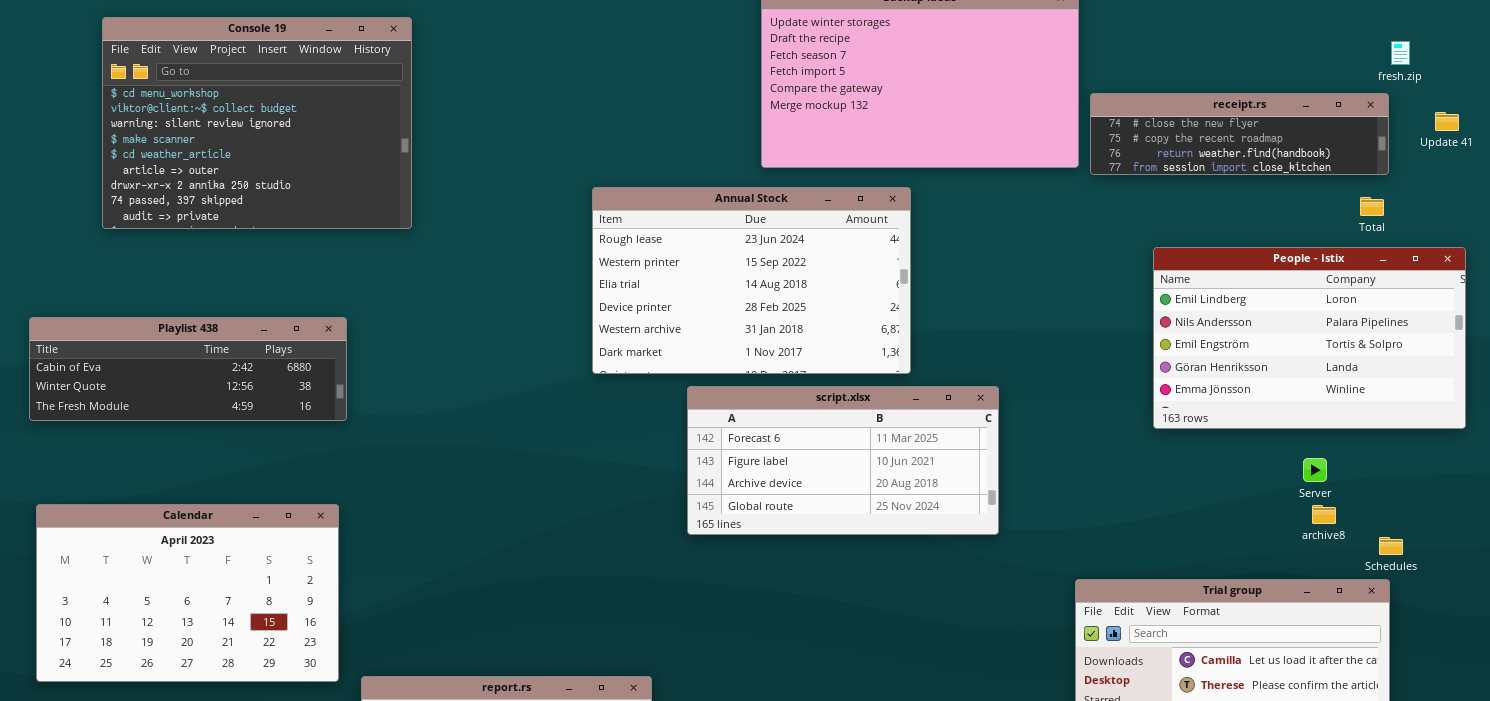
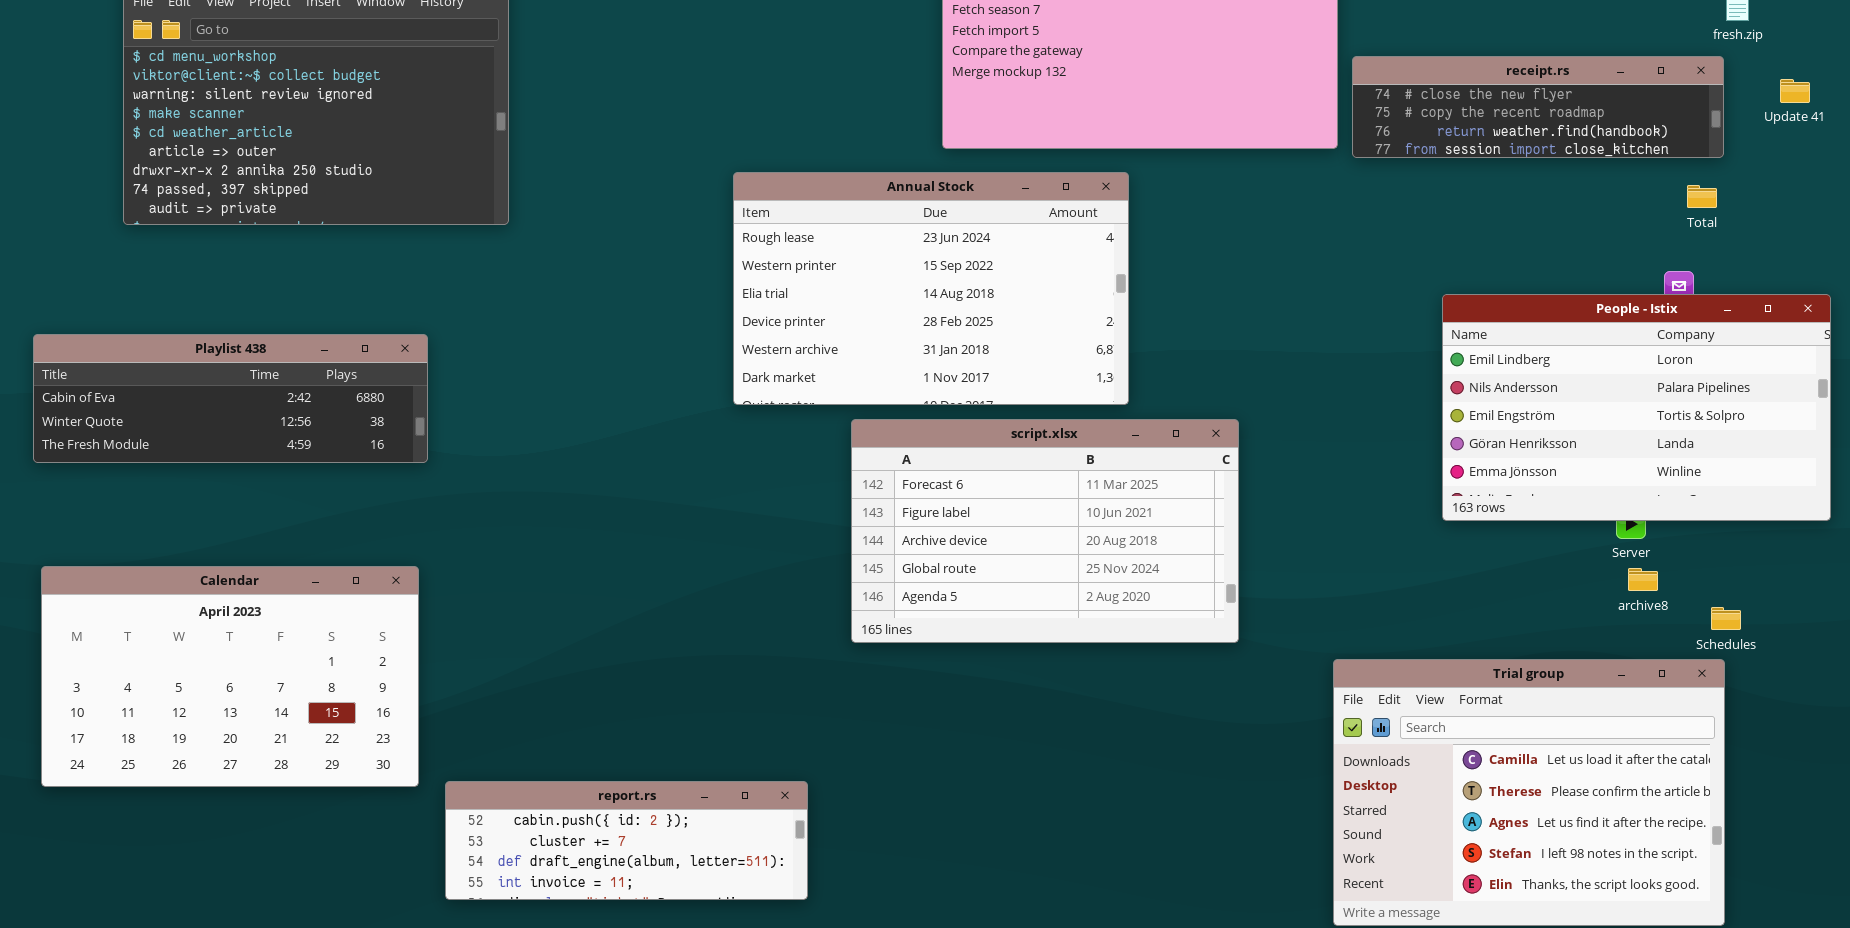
People - Istix: [1153,247,1466,429] -> [1442,294,1831,521], moved
script.xlsx: [687,386,999,535] -> [851,419,1239,643], resized

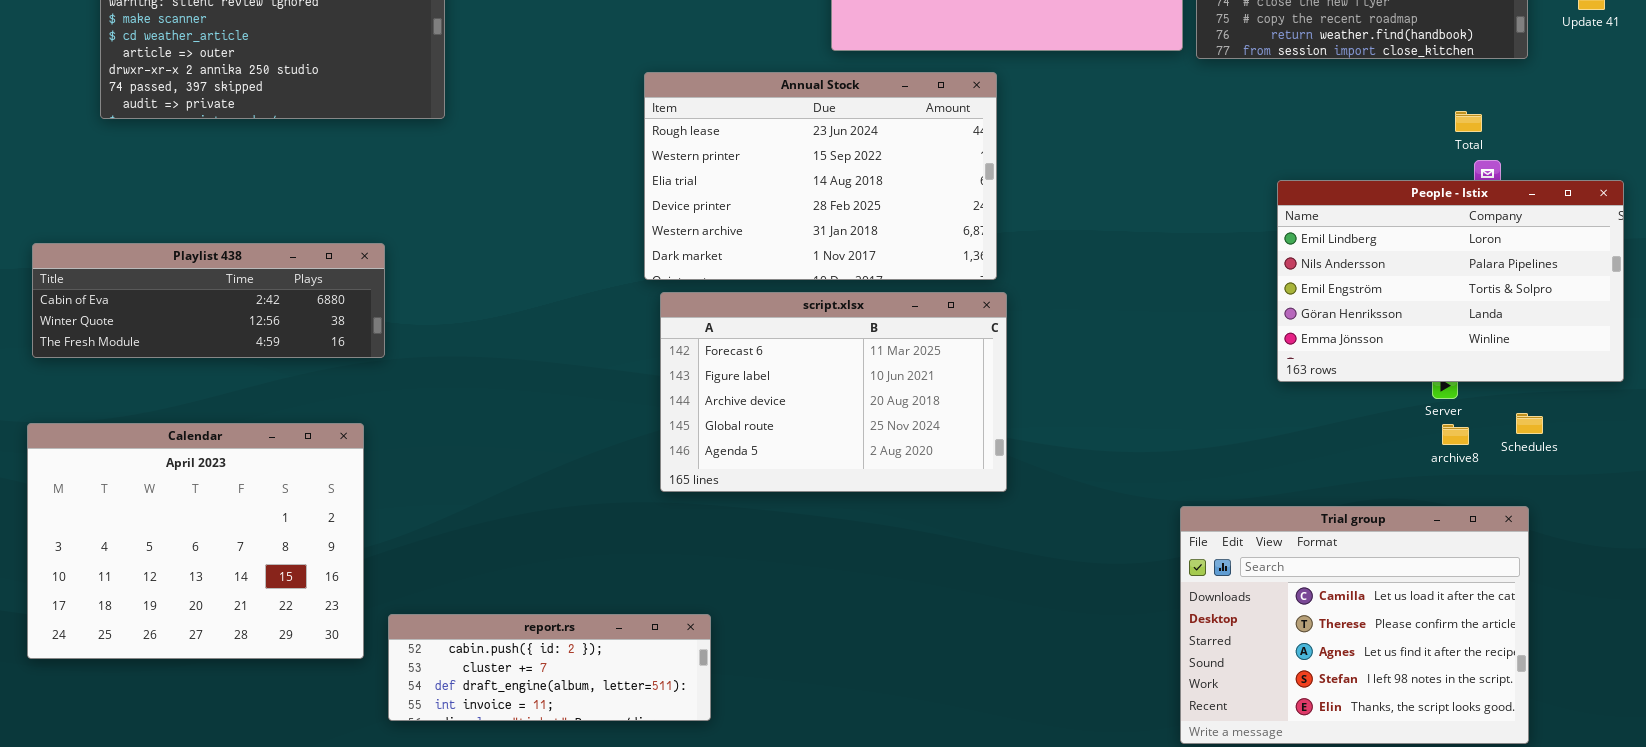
Total: [1687,185,1717,208] -> [1455,111,1482,132], moved
Playlist 438: [33,334,428,463] -> [32,243,385,358], moved
script.xlsx: [851,419,1239,643] -> [660,292,1007,492], moved
Calendar: [41,566,419,787] -> [27,423,364,659], resized
Schedules: [1711,607,1741,630] -> [1516,413,1543,434], moved

